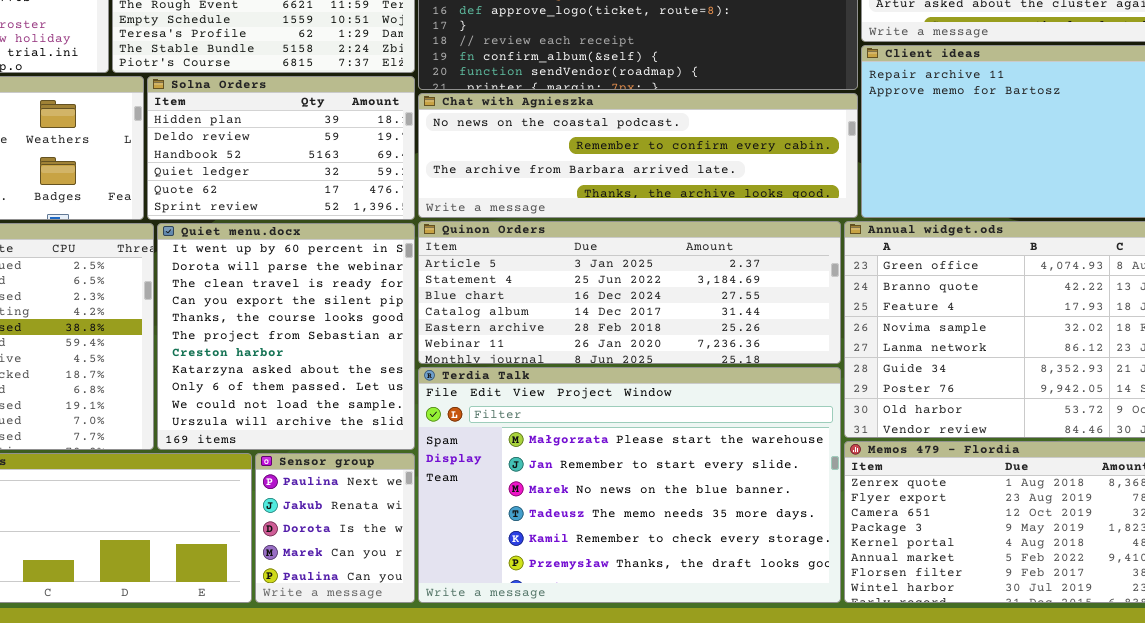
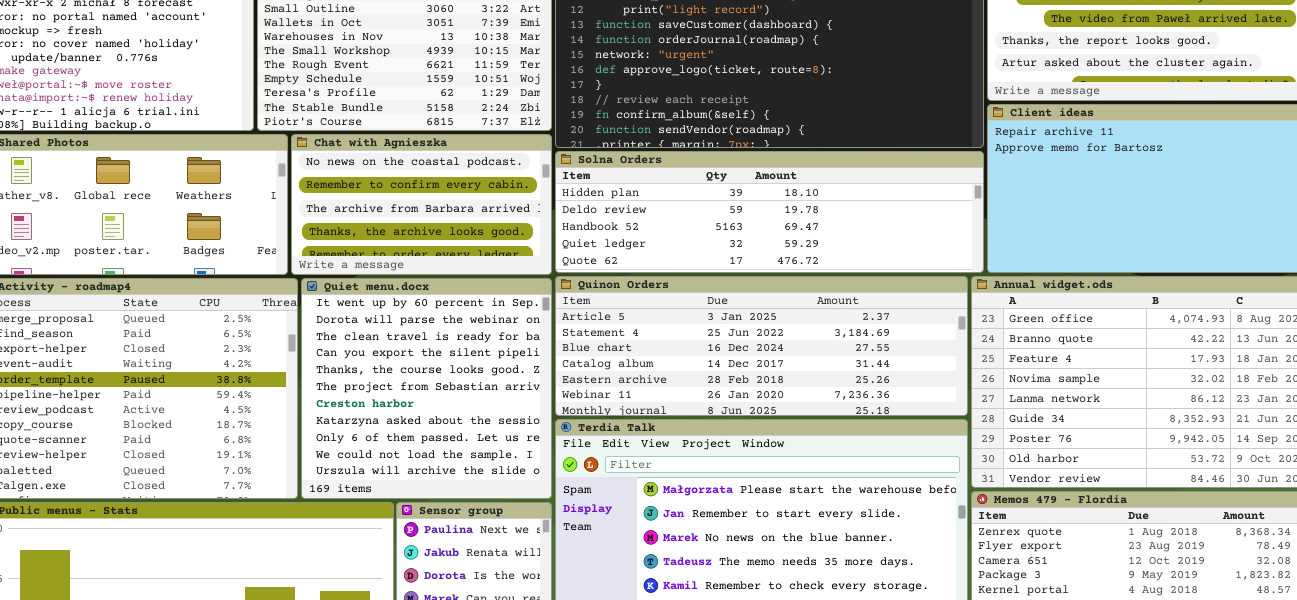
Solna Orders: [147,76,415,220] -> [555,151,984,273], moved, resized
Chat with Agnieszka: [418,93,858,218] -> [291,134,552,275], moved, resized

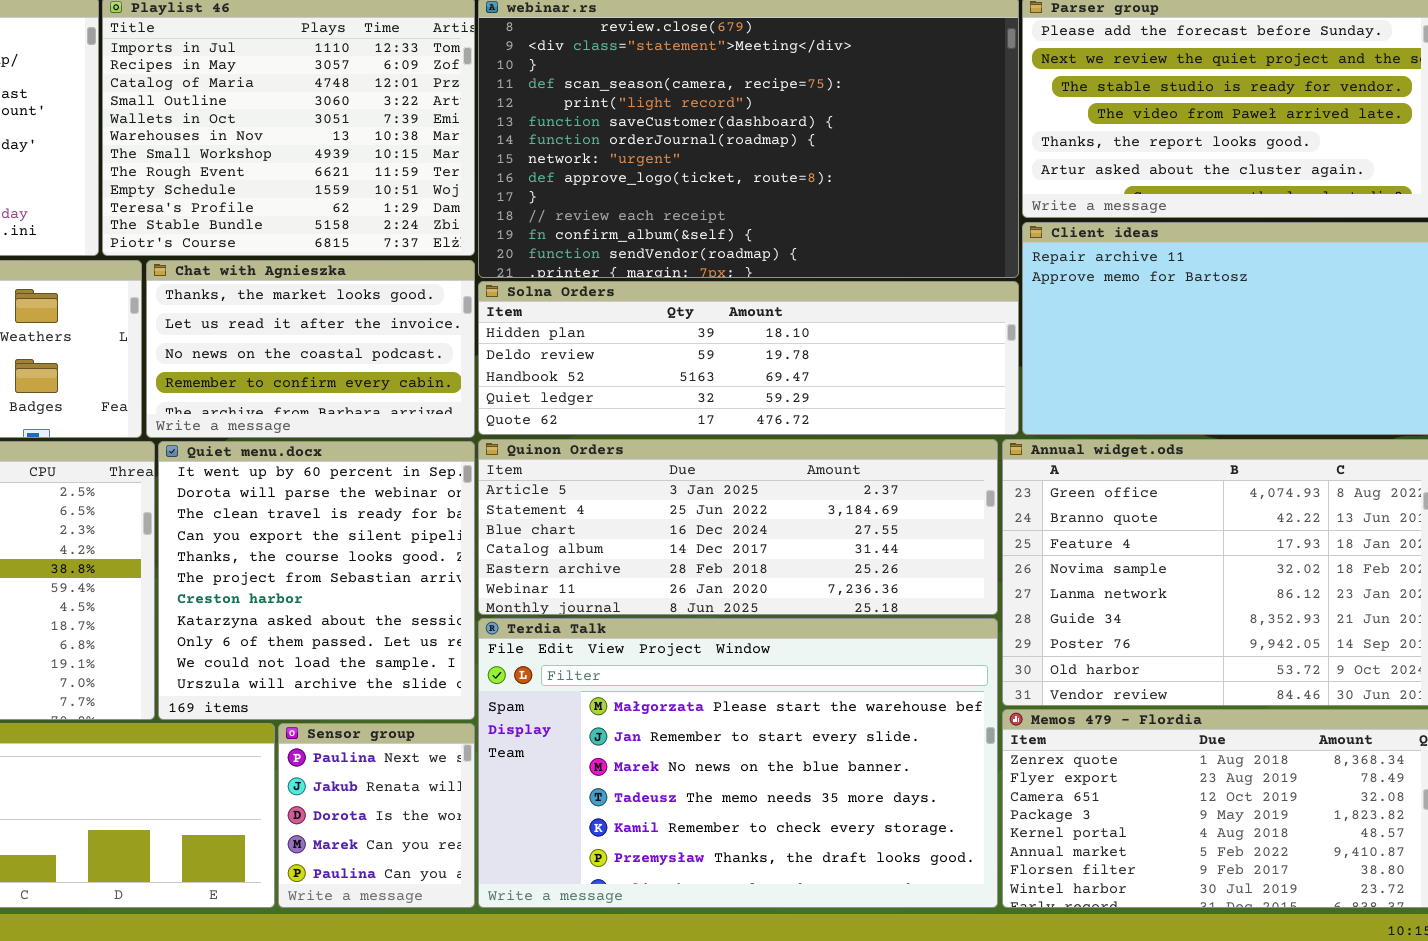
Chat with Agnieszka: [291,134,552,275] -> [146,260,475,438], scrolled up 2 rows

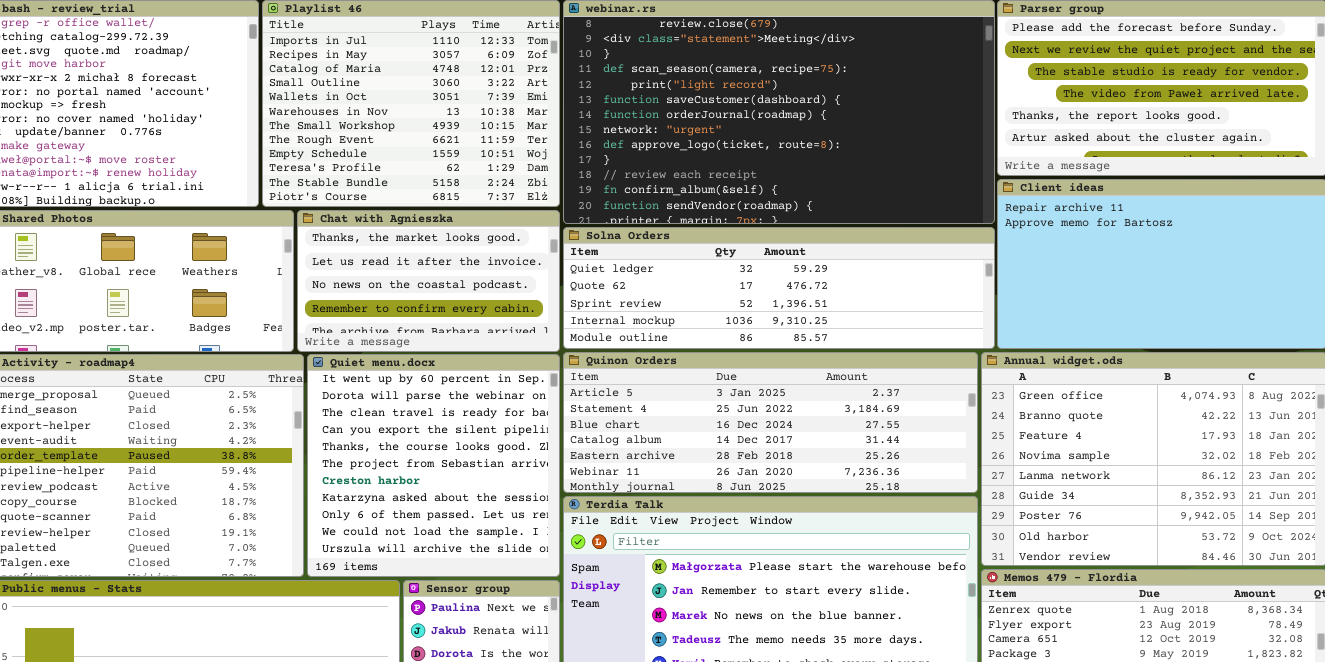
Solna Orders: [478,281,1019,435] -> [563,227,995,349], scrolled down 3 rows

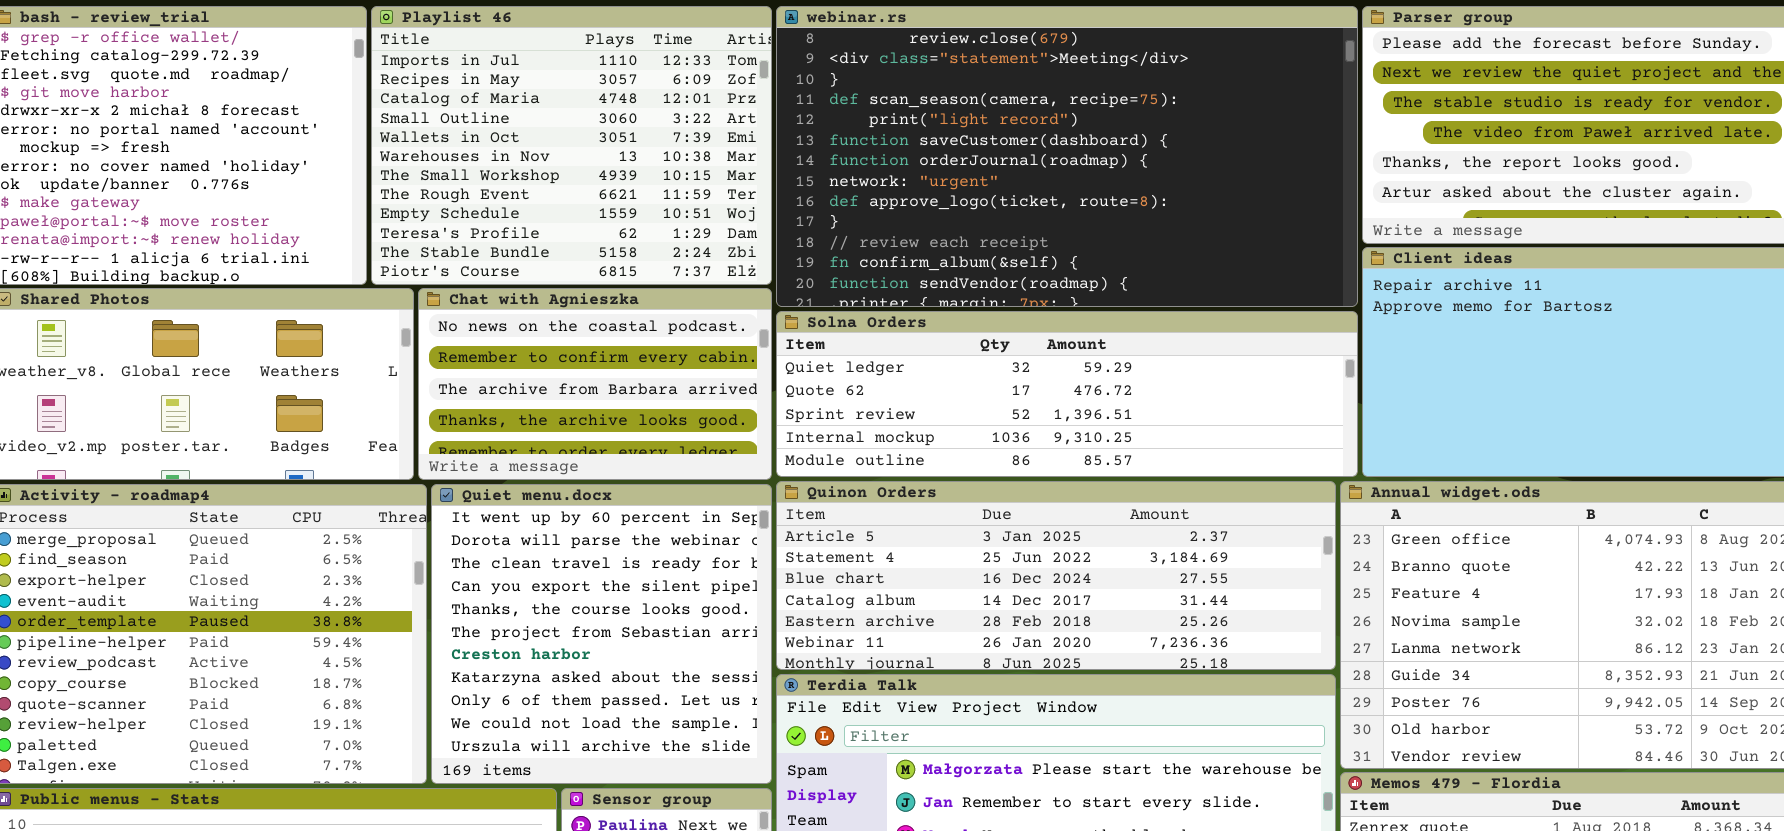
Chat with Agnieszka: [297,210,560,352] -> [418,288,772,480], scrolled down 2 rows

